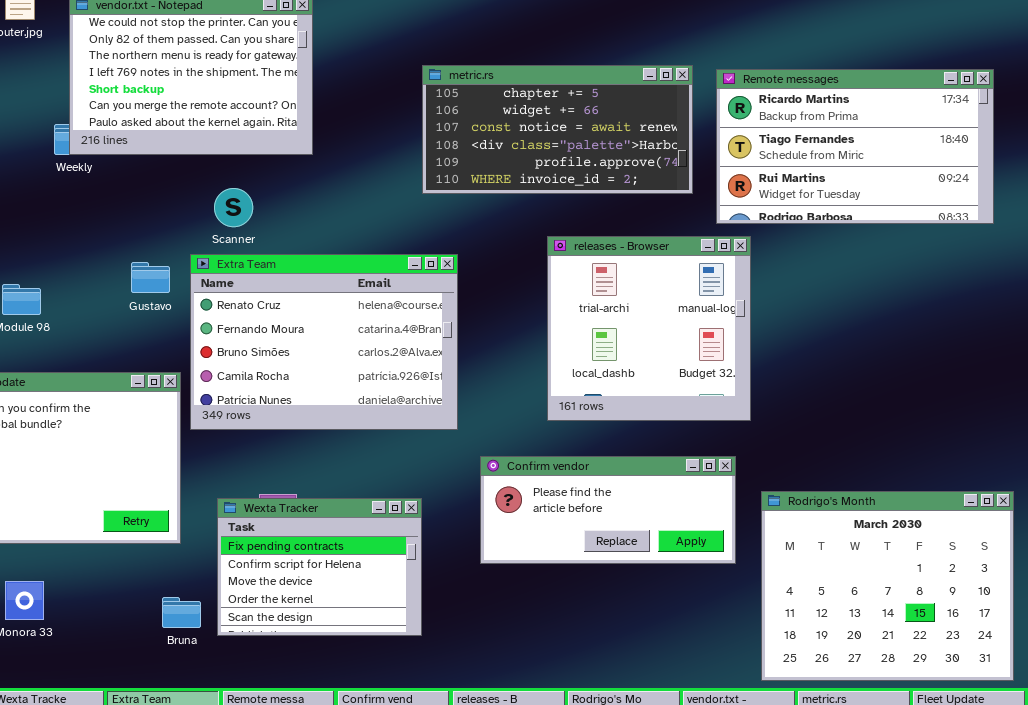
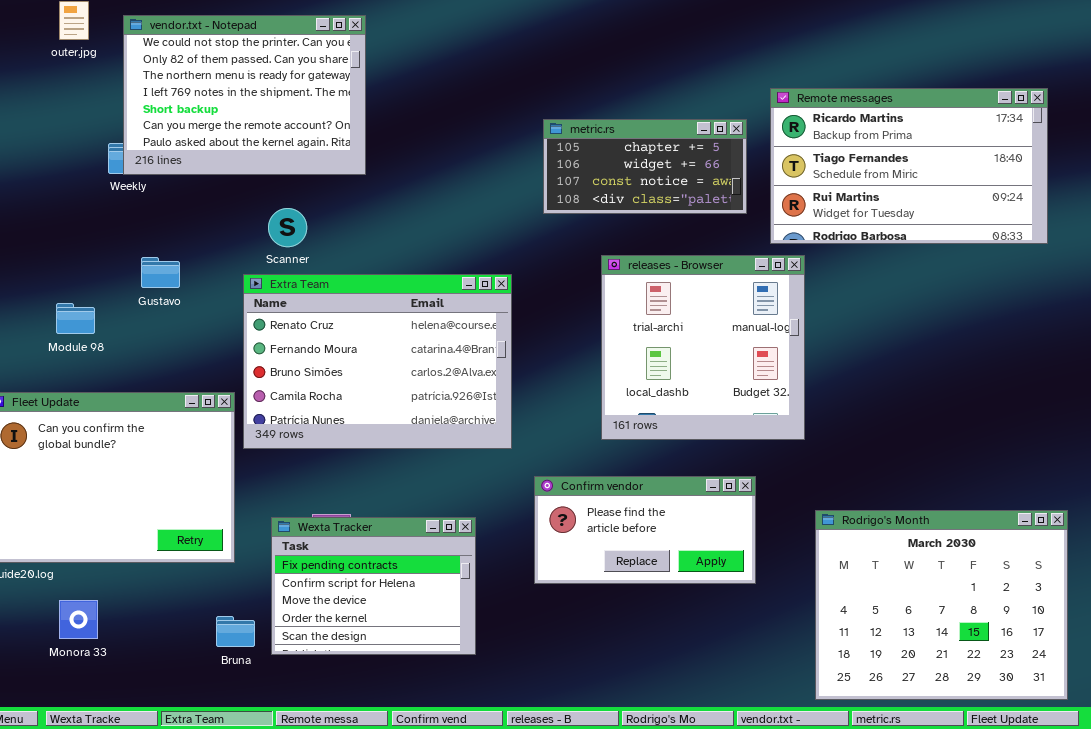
metric.rs: [422,65,693,194] -> [543,119,747,214], resized
Gustavo: [131,262,170,293] -> [141,257,180,288], moved
Confirm vendor: [480,456,736,564] -> [534,476,756,584], resized

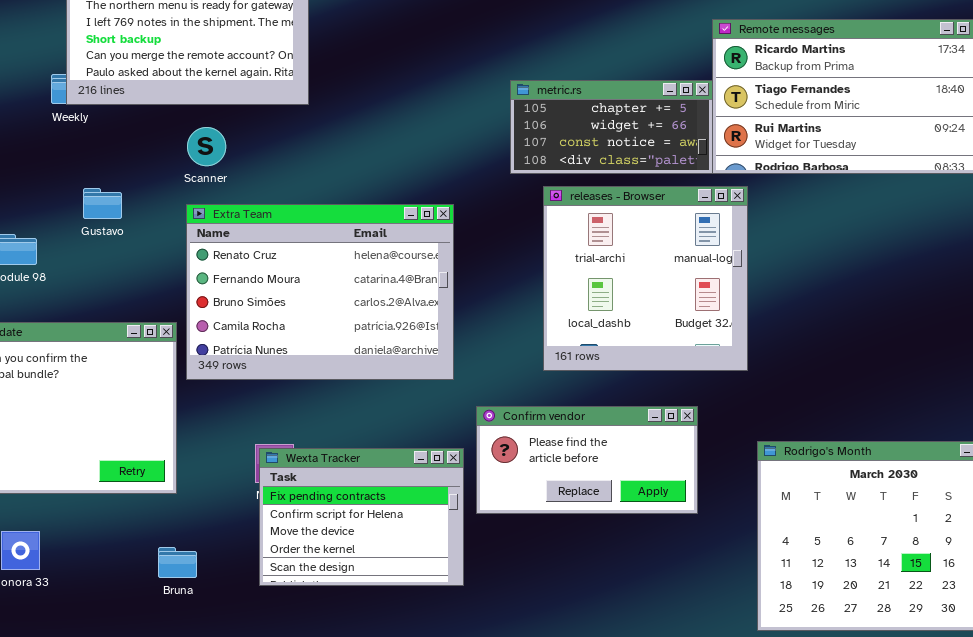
metric.rs: [543,119,747,214] -> [510,80,713,174], moved
Scanner: [268,208,307,247] -> [187,127,226,166], moved
Wexta Tracker: [271,517,476,655] -> [259,448,464,586], moved

